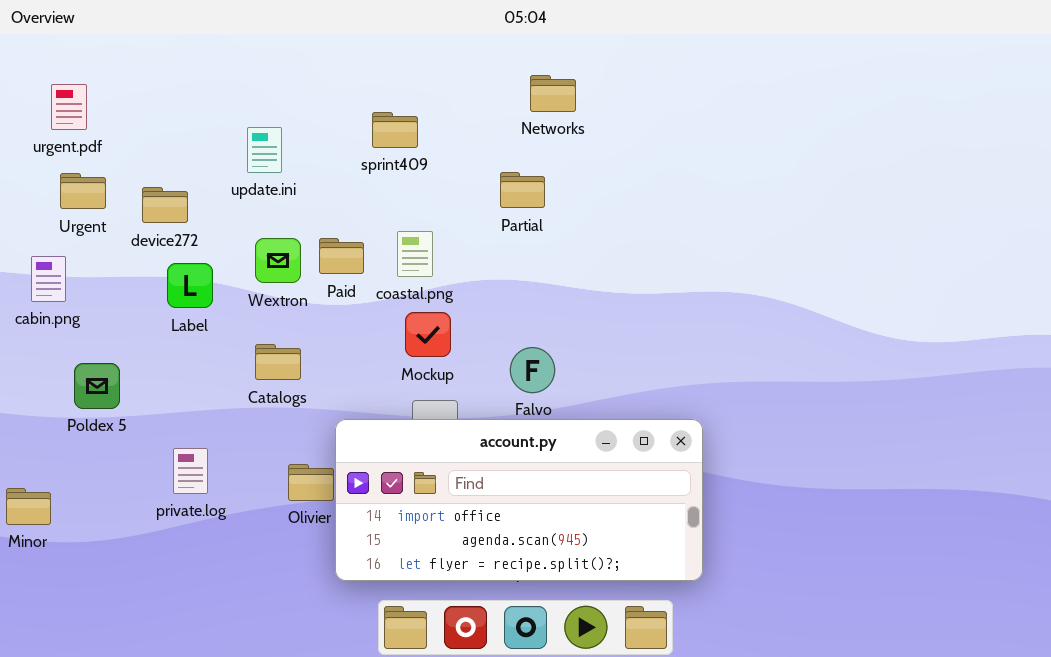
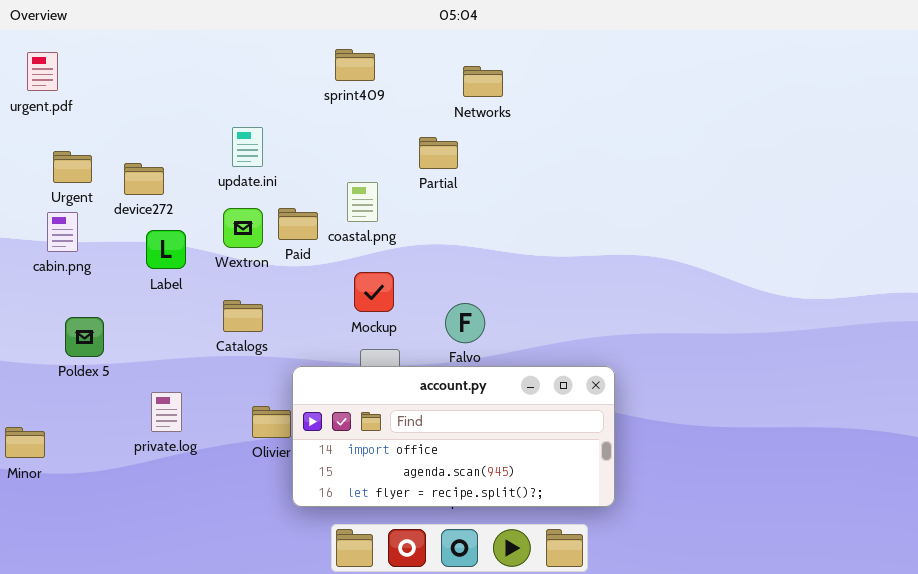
urgent.pdf: [51,84,87,130] -> [27,52,58,91], moved
sprint409: [372,112,418,148] -> [335,49,375,81], moved
update.ini: [247,127,282,173] -> [232,127,263,167], moved
Partial: [500,172,545,208] -> [419,137,458,169], moved
coastal.png: [397,231,433,277] -> [347,182,378,222], moved
cabin.png: [31,256,66,302] -> [47,212,78,252], moved

